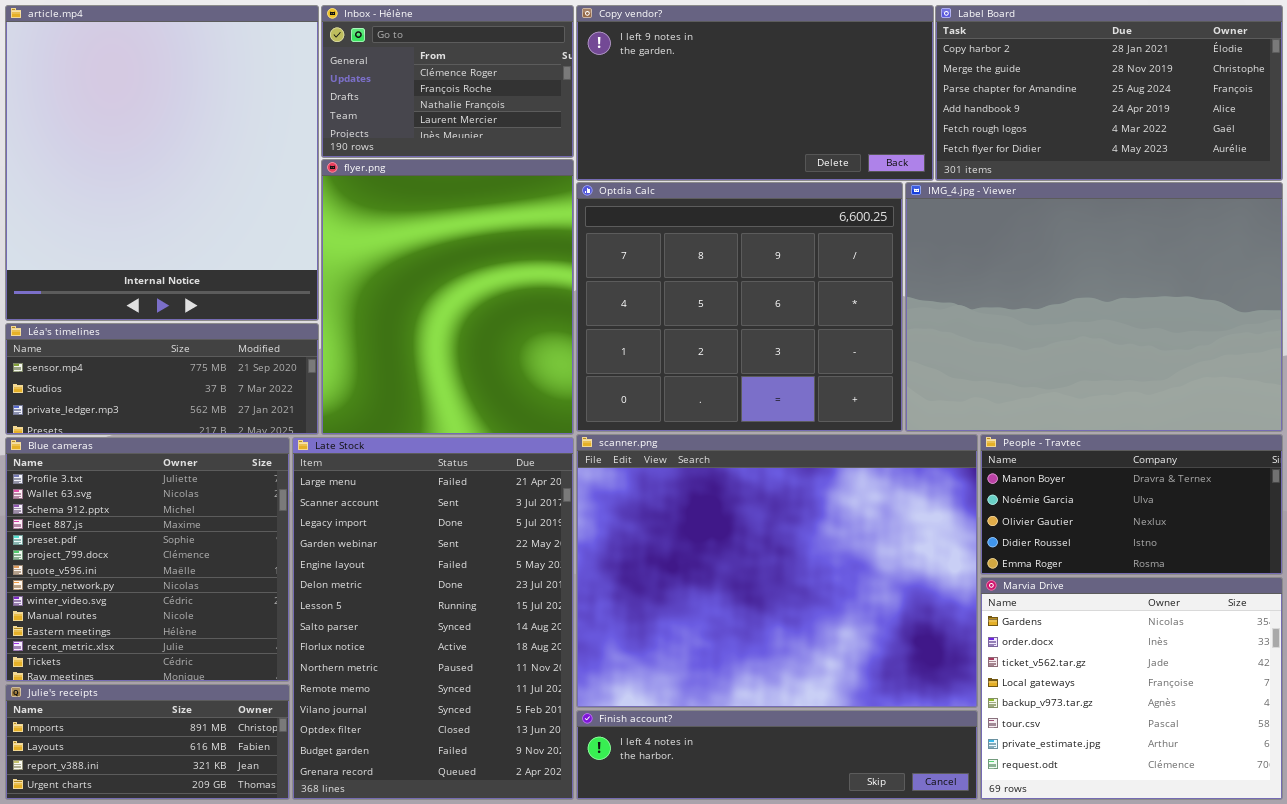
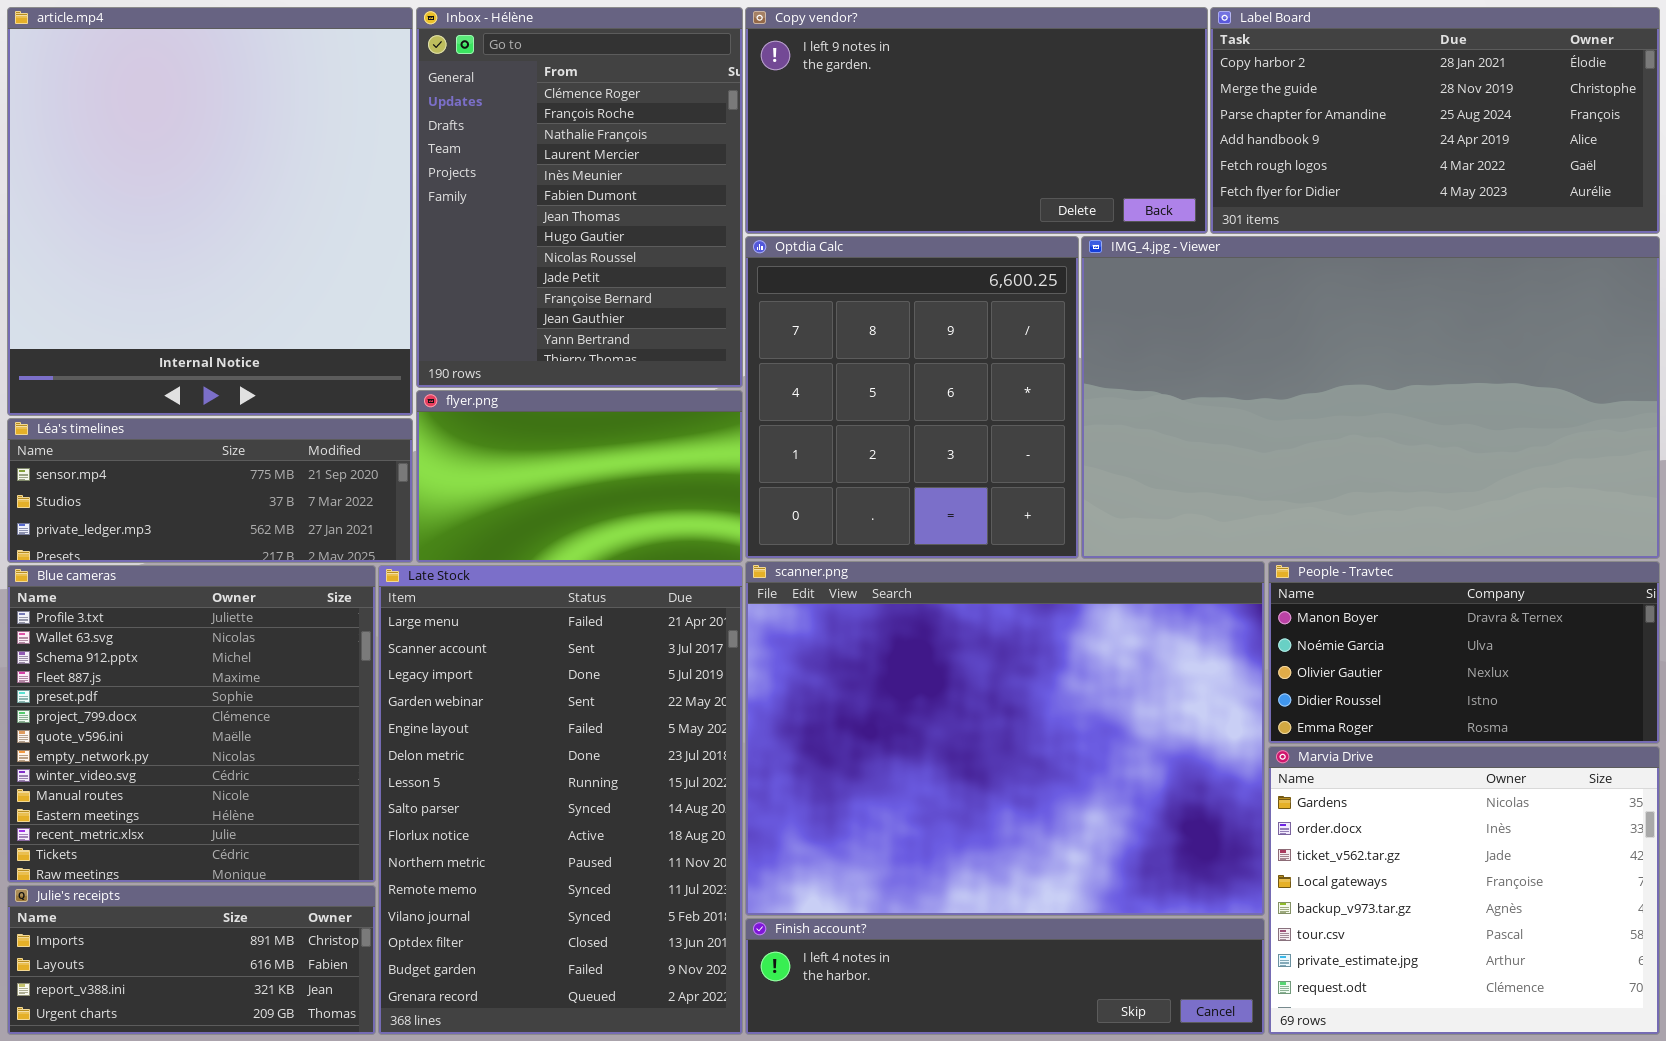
Inbox - Hélène: [321,5,574,158] -> [416,7,743,388], resized
flyer.png: [321,159,574,435] -> [416,390,743,563], resized
Optdia Calc: [576,182,903,432] -> [745,236,1079,559], resized
IMG_4.jpg - Viewer: [905,182,1283,432] -> [1081,236,1660,559], resized

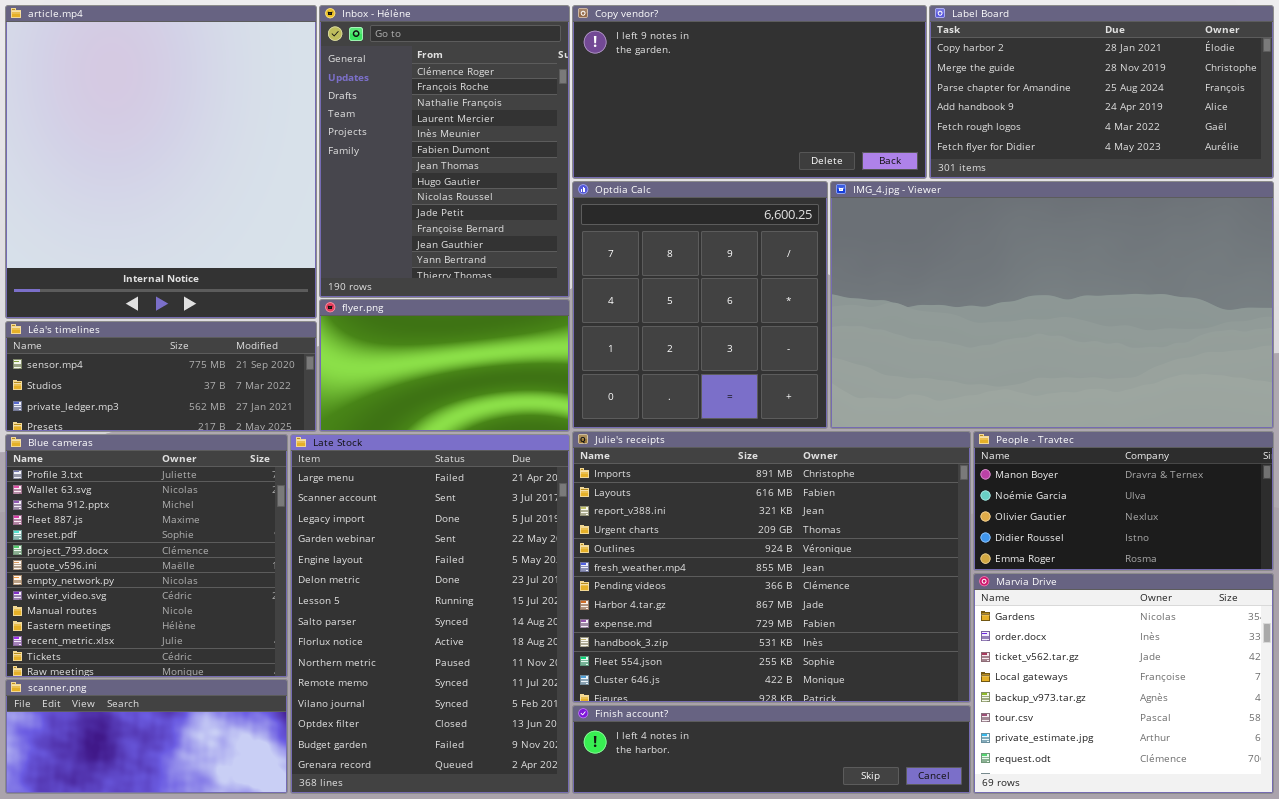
scanner.png: [745,561,1265,916] -> [5,679,288,794], moved, resized
Julie's receipts: [7,885,376,1035] -> [572,431,971,703], moved, resized

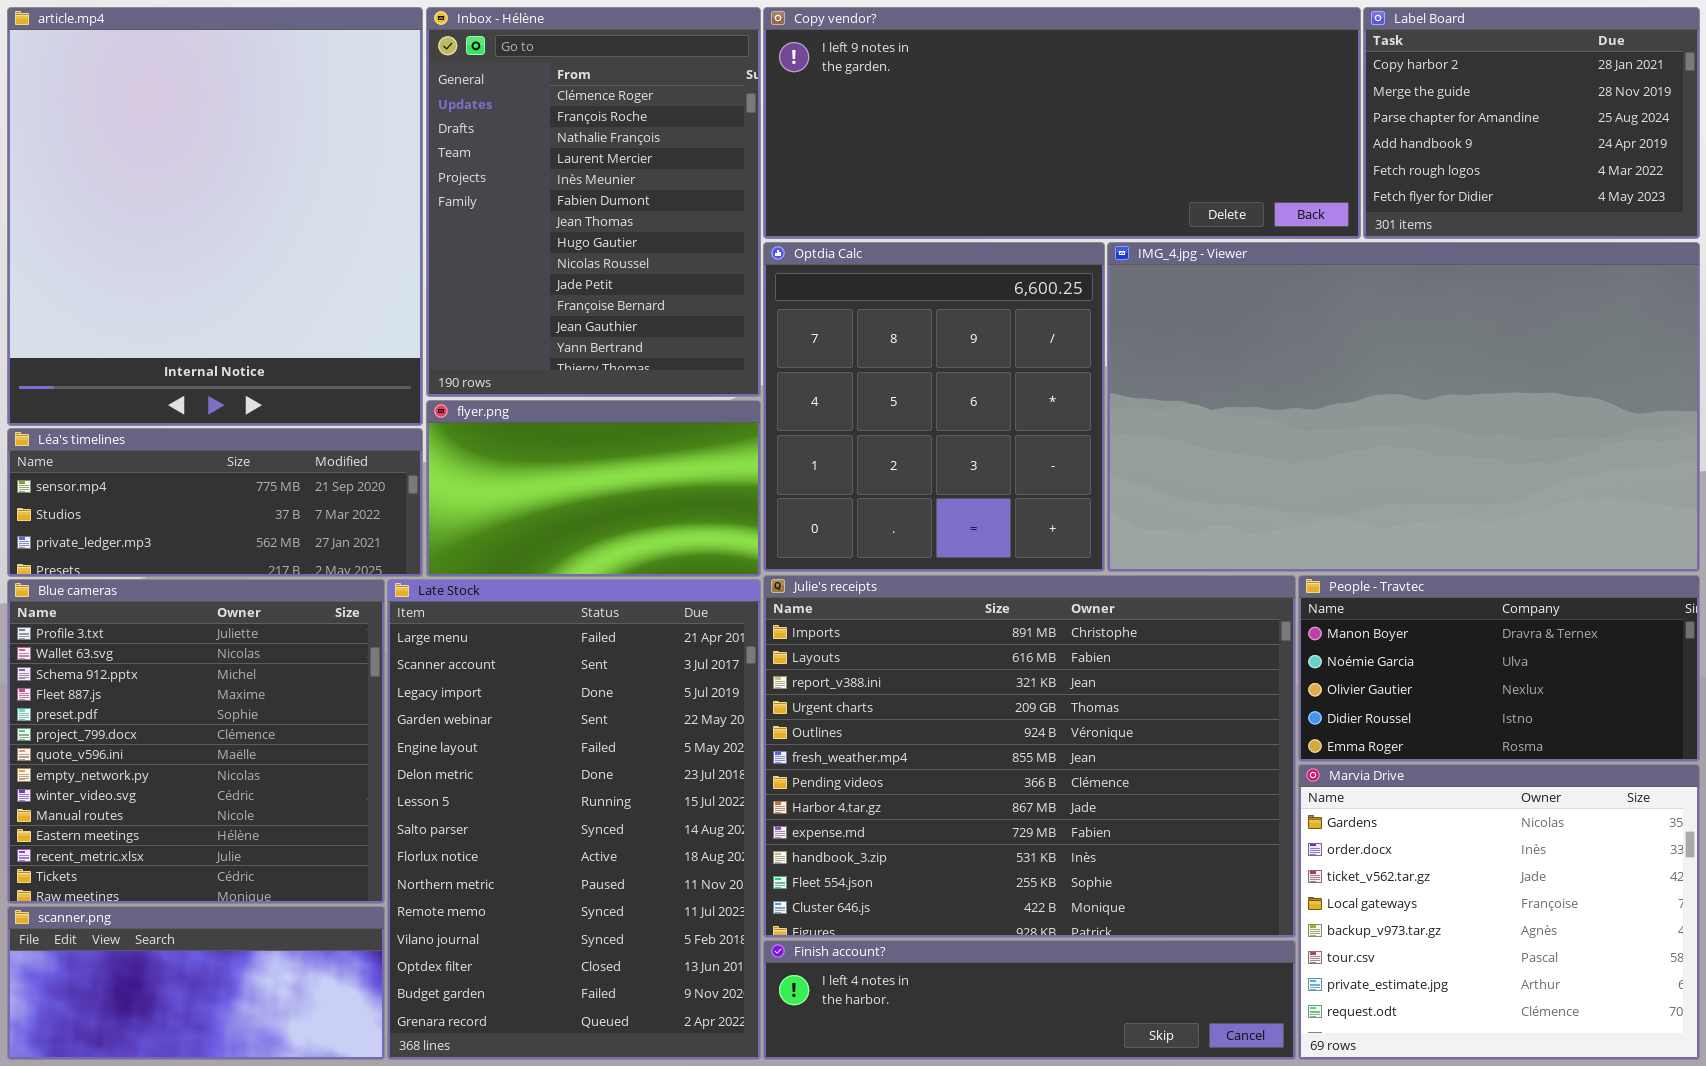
Copy vendor?: [572,5,927,179] -> [763,7,1361,239], resized
Label Board: [929,5,1274,179] -> [1363,7,1700,239], resized

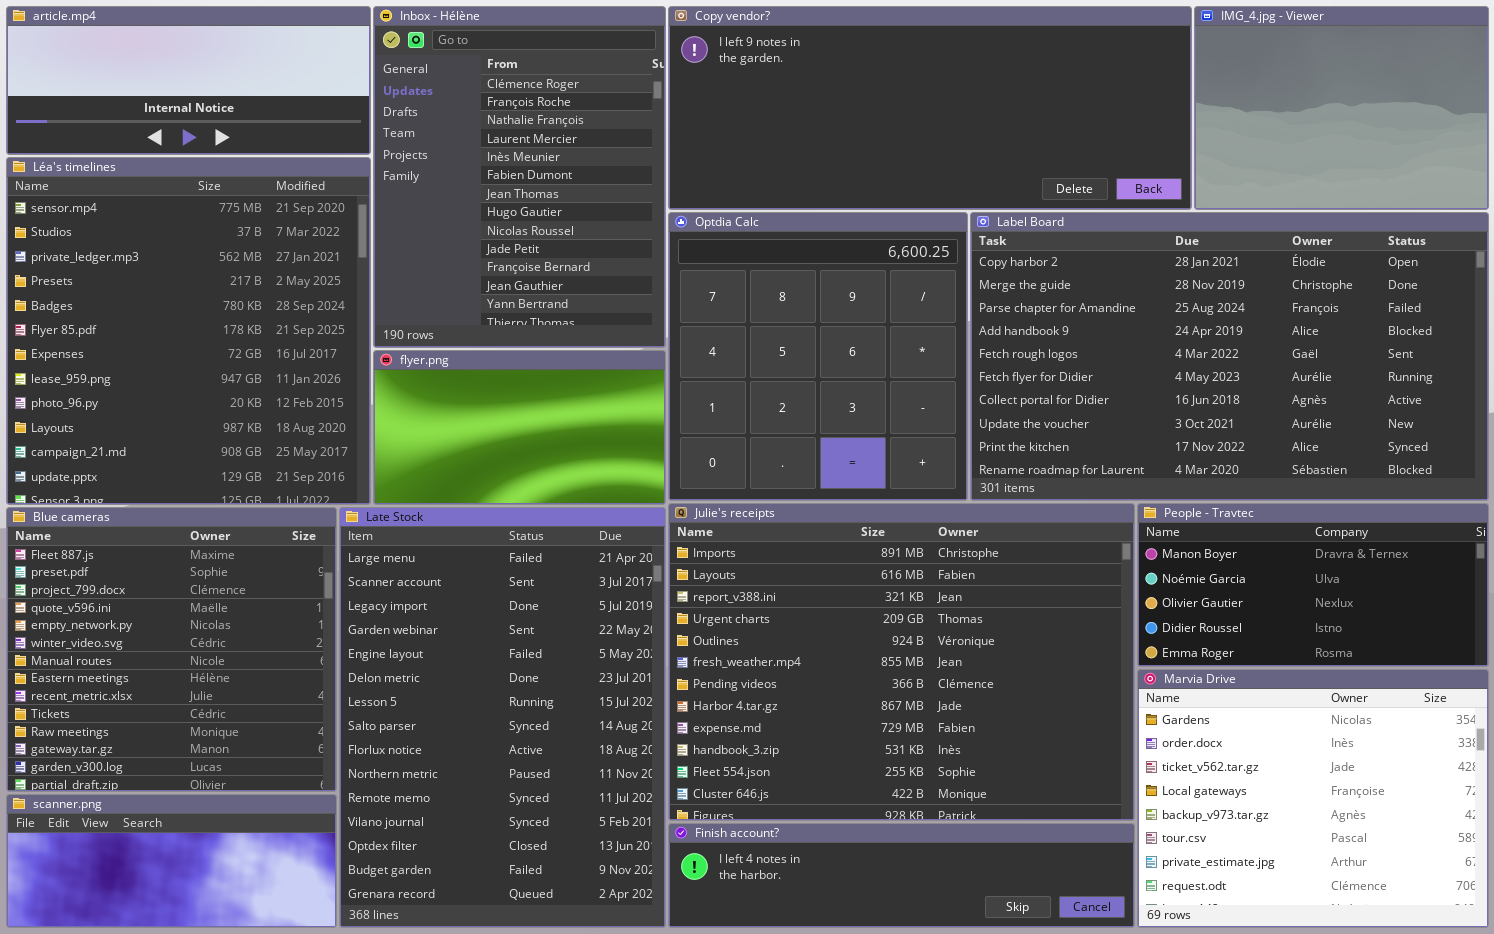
article.mp4: [7,7,423,426] -> [6,6,371,155], resized
Label Board: [1363,7,1700,239] -> [970,212,1489,501], moved, resized
IMG_4.jpg - Viewer: [1107,242,1700,572] -> [1194,6,1489,210], moved, resized
Léa's timelines: [7,428,423,577] -> [6,157,371,505], resized
Blue cameras: [7,579,385,904] -> [6,507,337,792], scrolled down 3 rows

